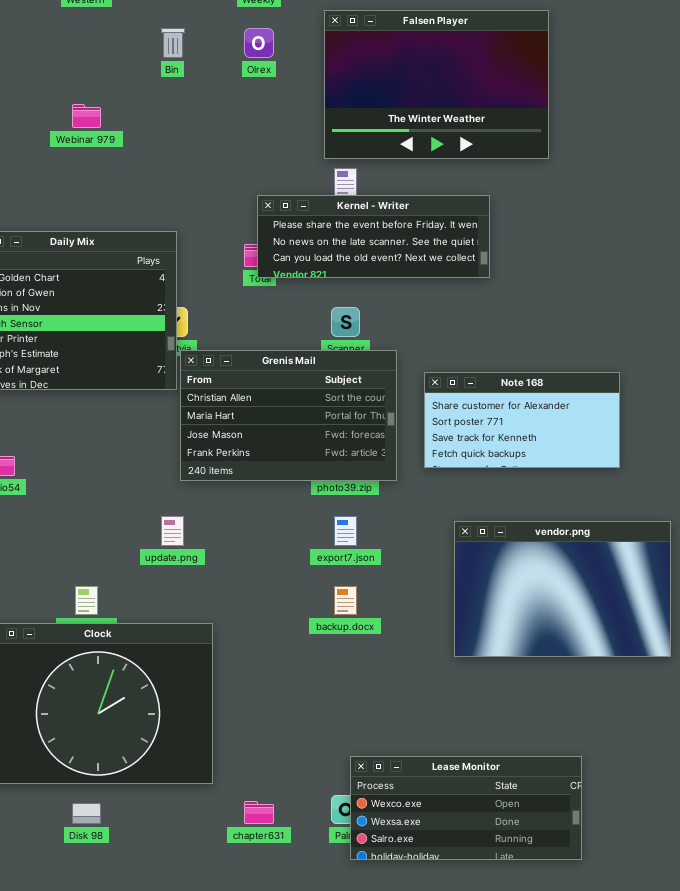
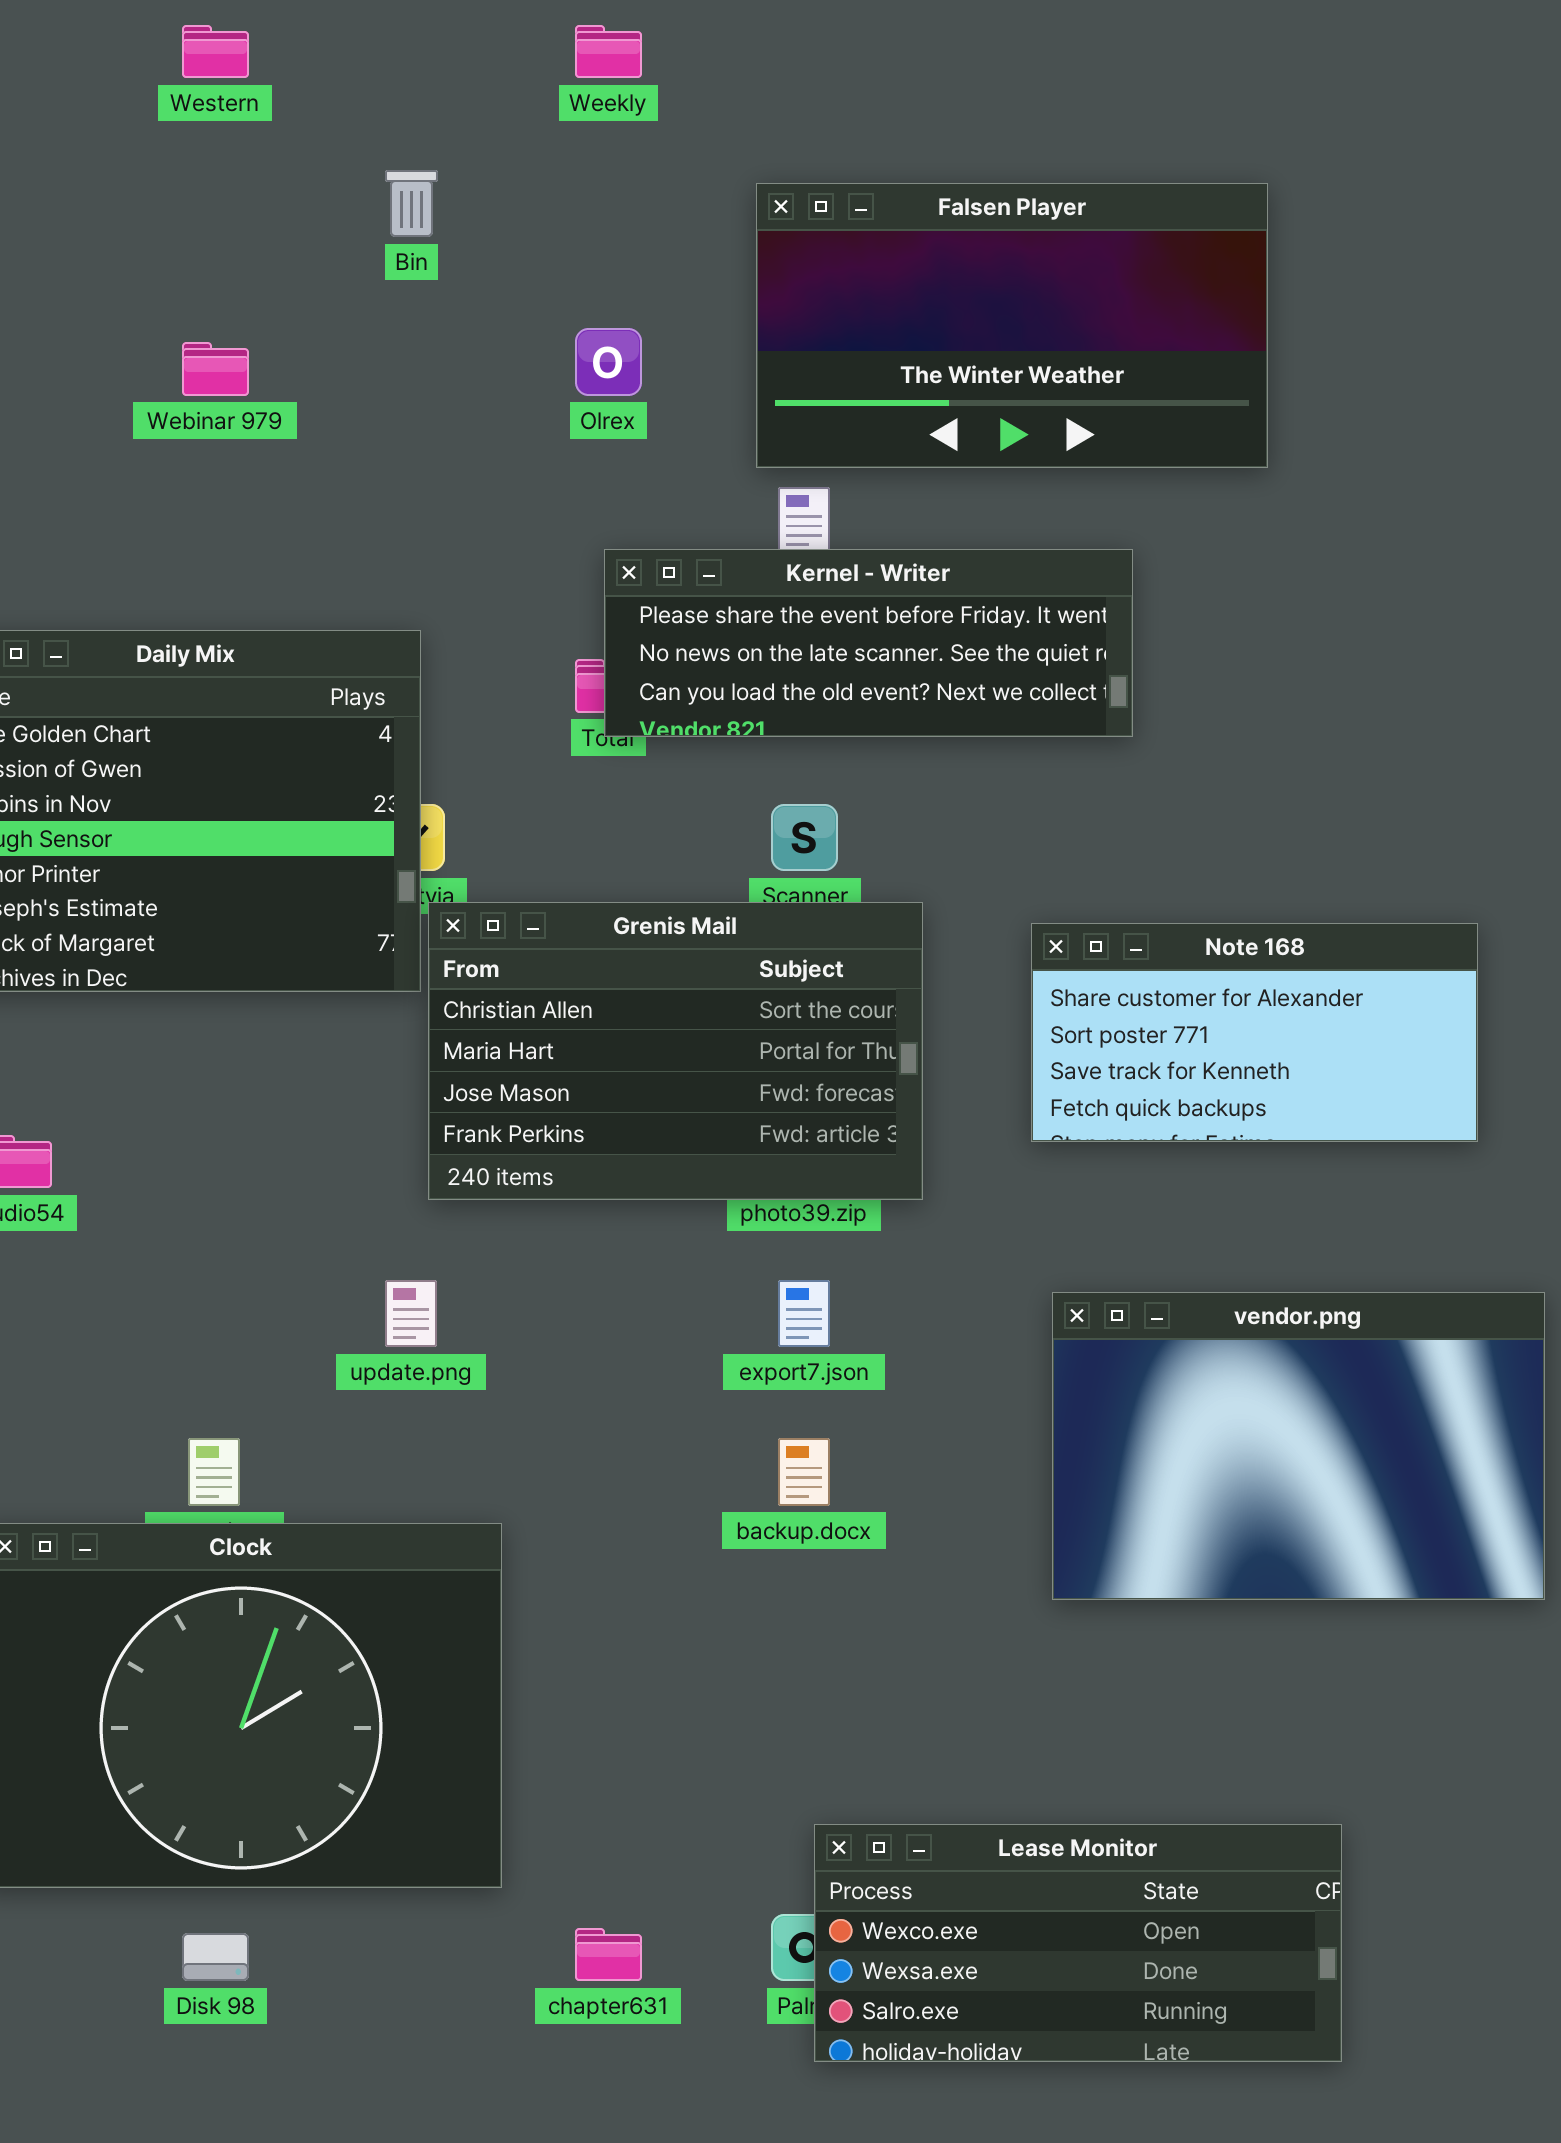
Falsen Player: [324,10,549,159] -> [756,183,1268,468], resized
Olrex: [244,28,274,58] -> [575,328,642,396], moved
Note 168: [424,372,620,468] -> [1031,923,1478,1142], moved

